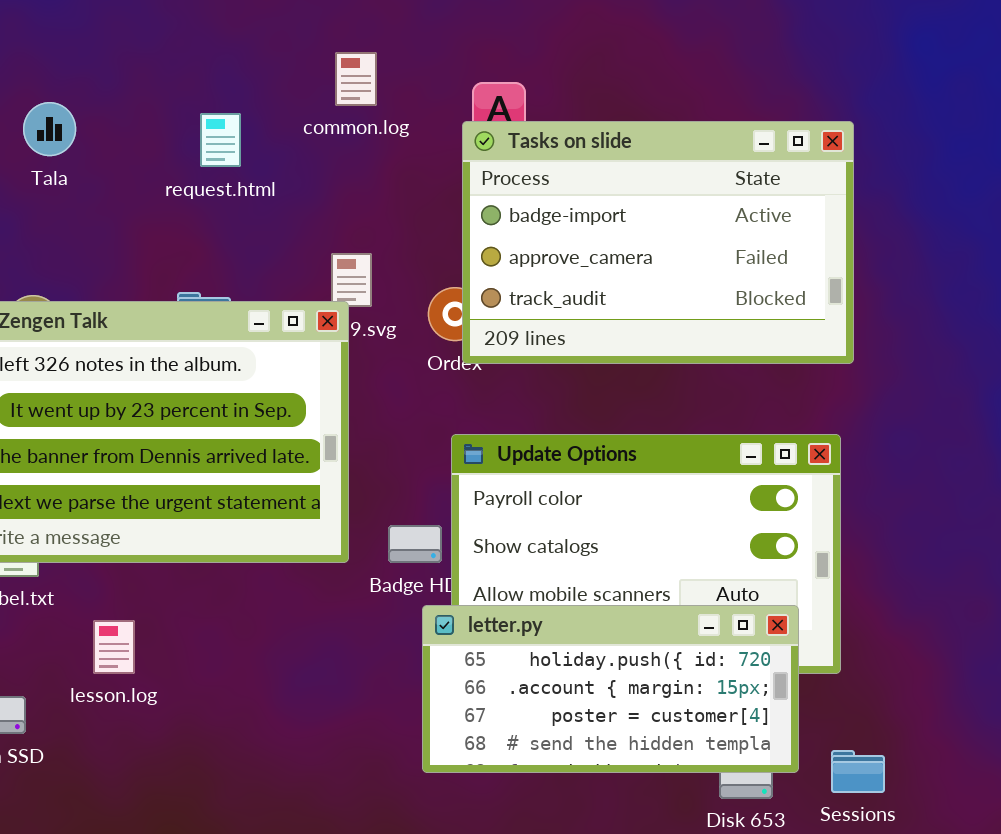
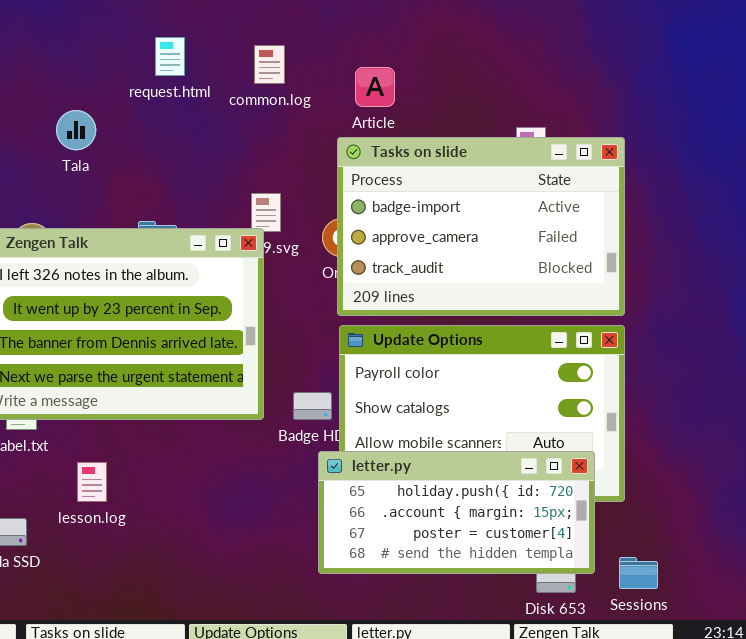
Tala: [23,102,76,156] -> [56,110,96,150], moved
request.html: [200,113,241,167] -> [155,37,185,76], moved
Tasks on slide: [462,121,854,364] -> [337,137,625,316], moved

